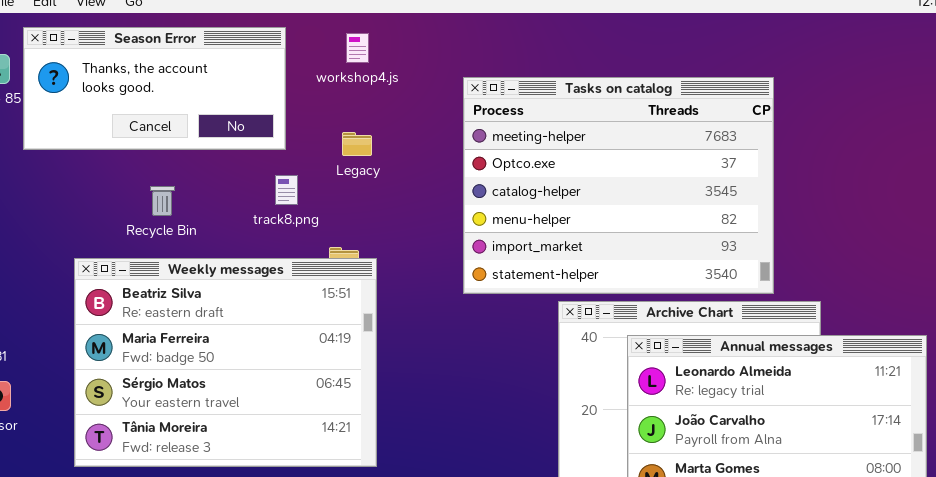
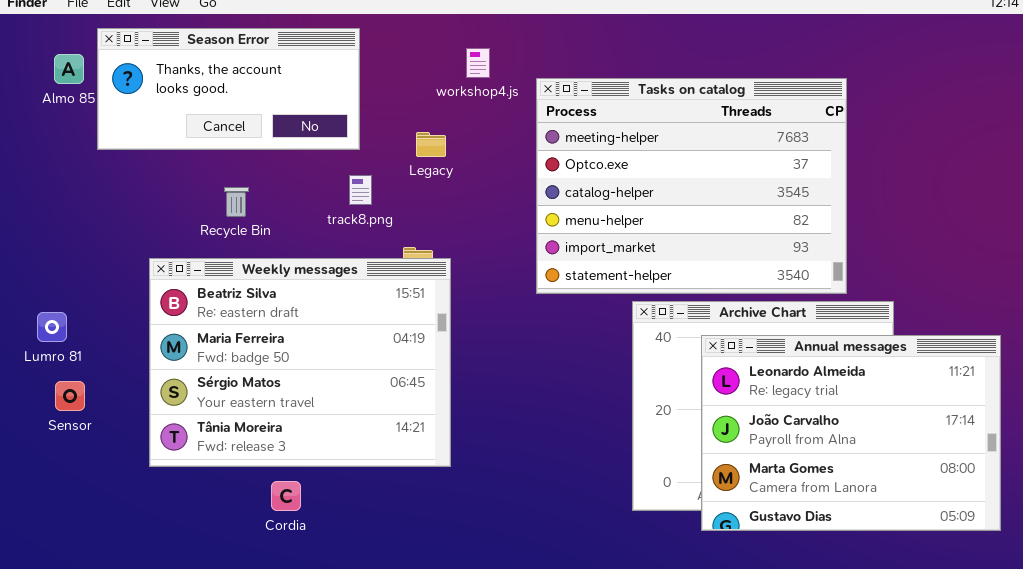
workshop4.js: [346,33,369,63] -> [466,48,490,78], moved

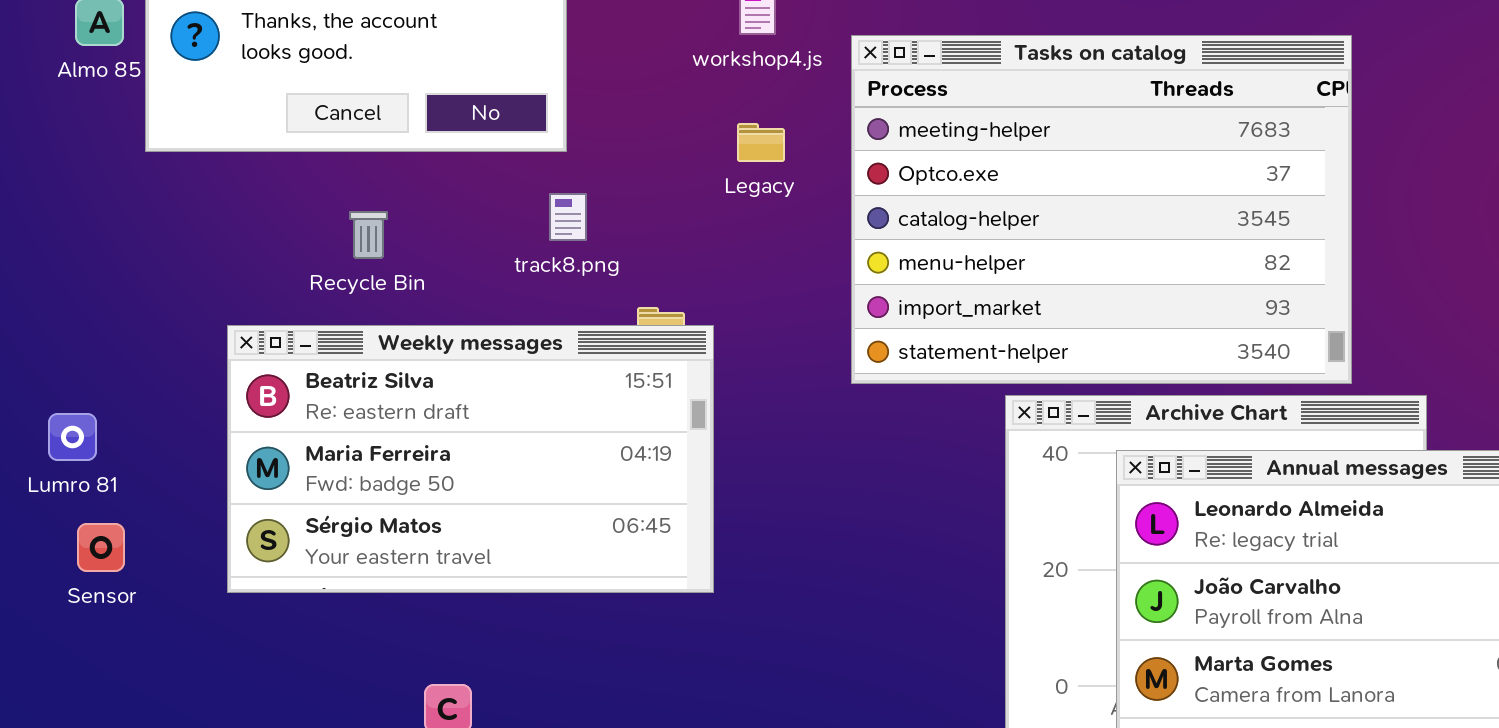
Legacy: [416,132,446,157] -> [737,123,785,162], moved
Weekly messages: [149,258,451,467] -> [227,325,714,593], resized

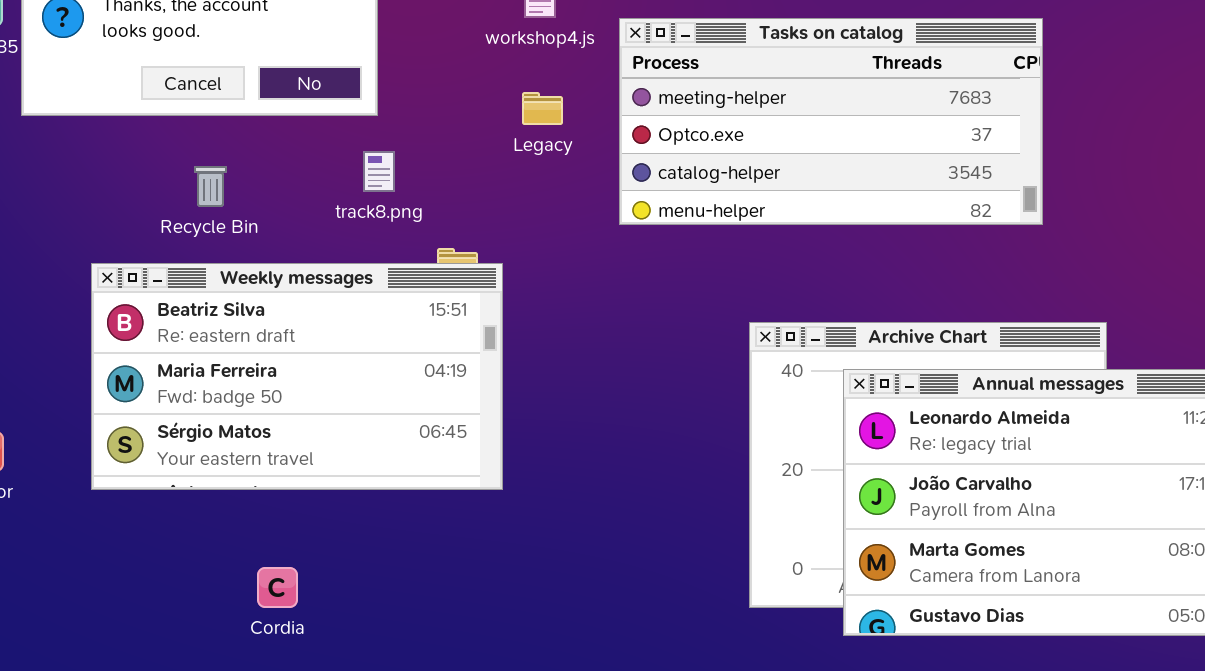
Tasks on catalog: [851,35,1352,384] -> [619,18,1043,225], resized

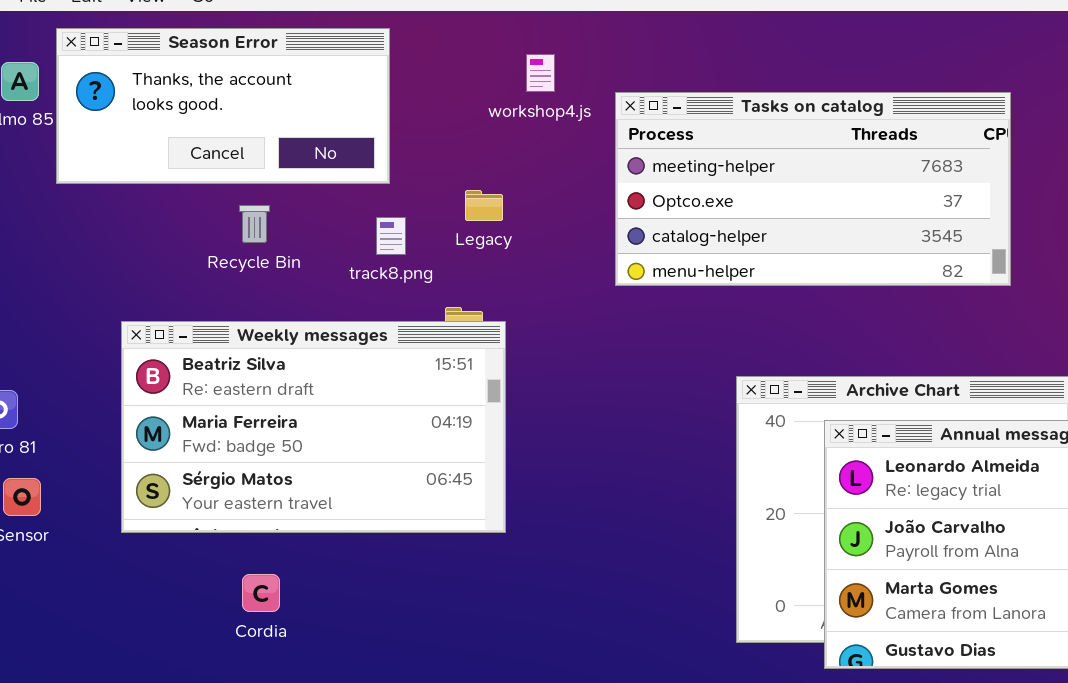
Legacy: [522,92,563,125] -> [465,190,503,221], moved
Recycle Bin: [194,166,227,207] -> [239,205,270,243], moved
Cordia: [257,567,298,608] -> [242,574,280,612], moved

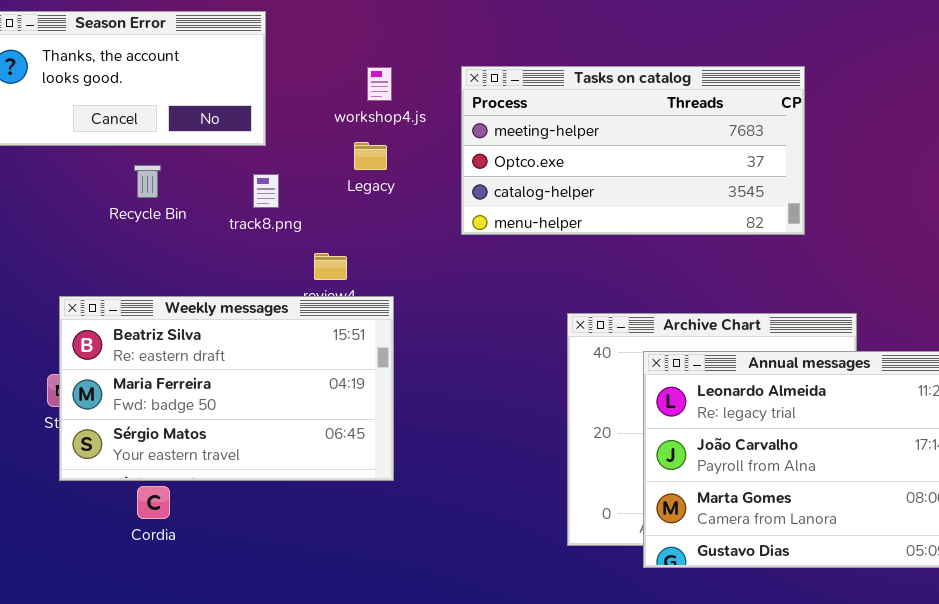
workshop4.js: [526,54,555,92] -> [367,67,392,101], moved
Legacy: [465,190,503,221] -> [354,142,387,170], moved
Weekly messages: [121,321,506,533] -> [59,296,394,481], moved

